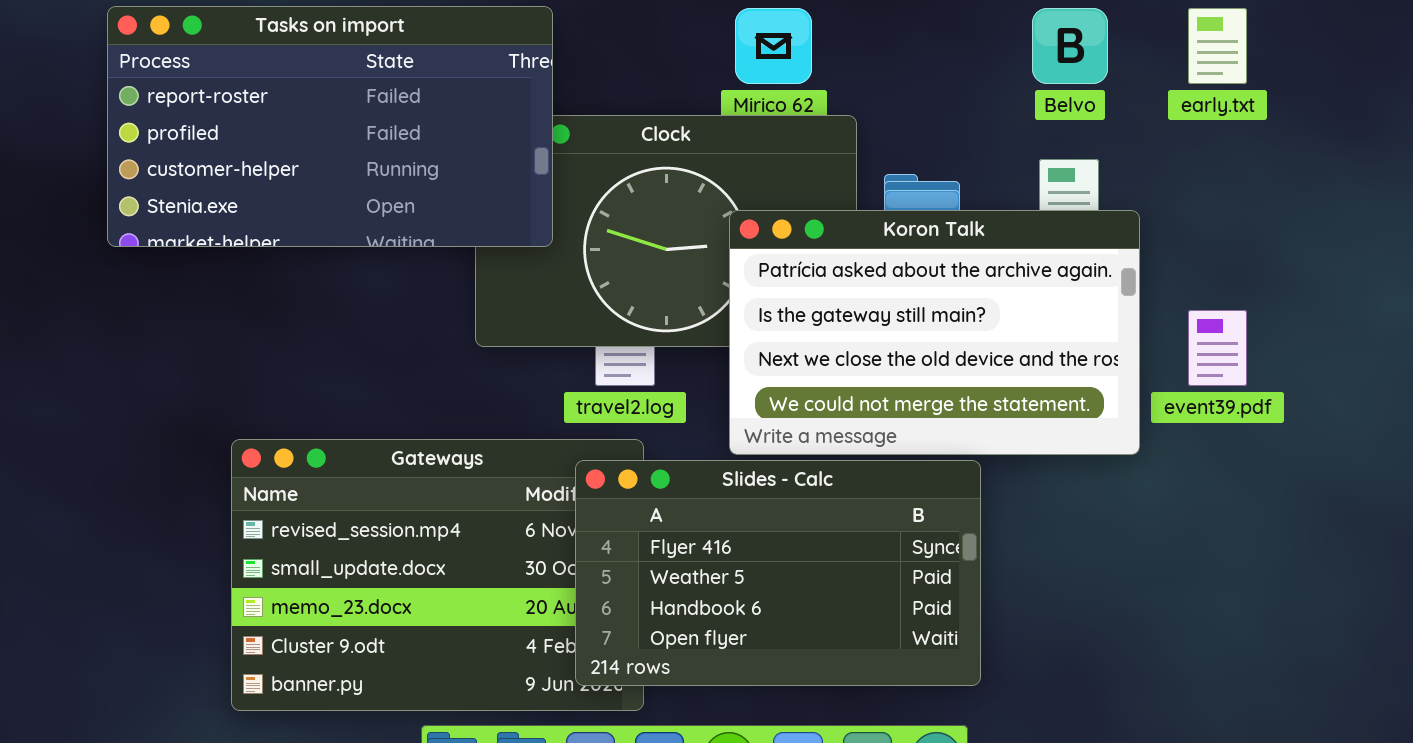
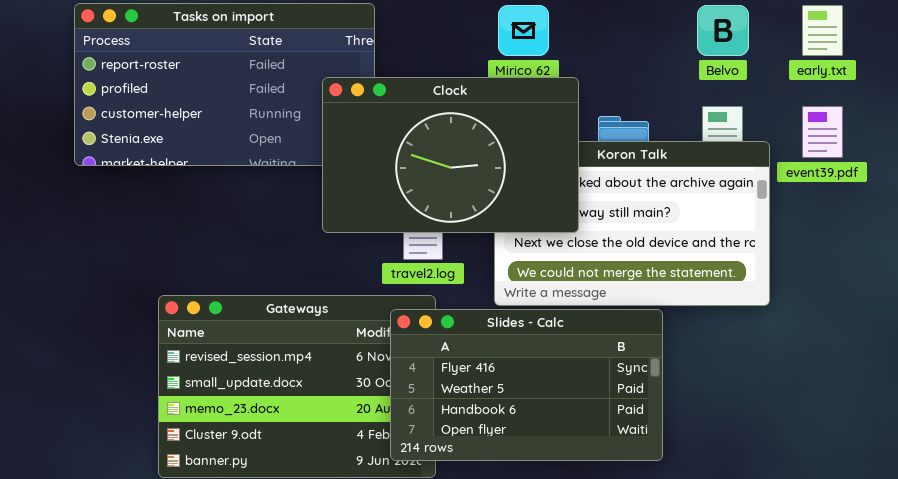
Clock: [475,115,857,347] -> [322,77,579,233], raised
event39.pdf: [1188,310,1247,386] -> [802,106,843,158], moved

